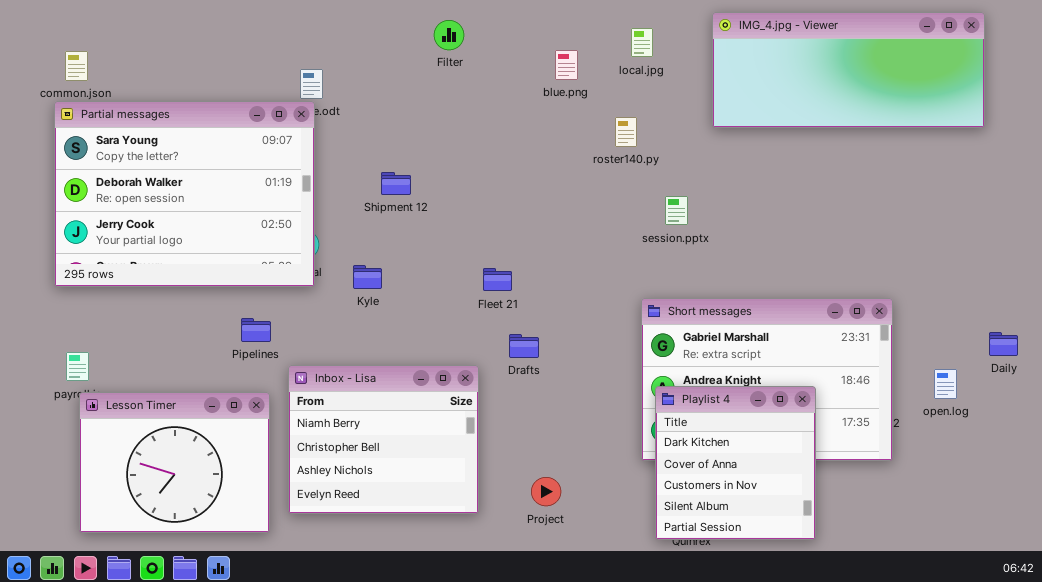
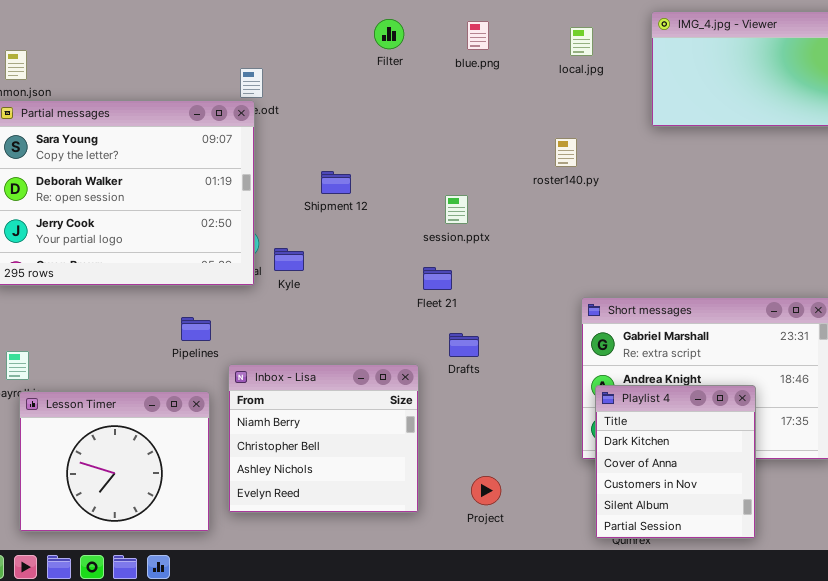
blue.png: [555,50,578,80] -> [467,21,489,50], moved
roster140.py: [615,117,637,147] -> [555,138,577,167], moved
session.pptx: [665,196,688,225] -> [445,195,468,224], moved
Kyle: [353,265,382,289] -> [274,248,304,271], moved

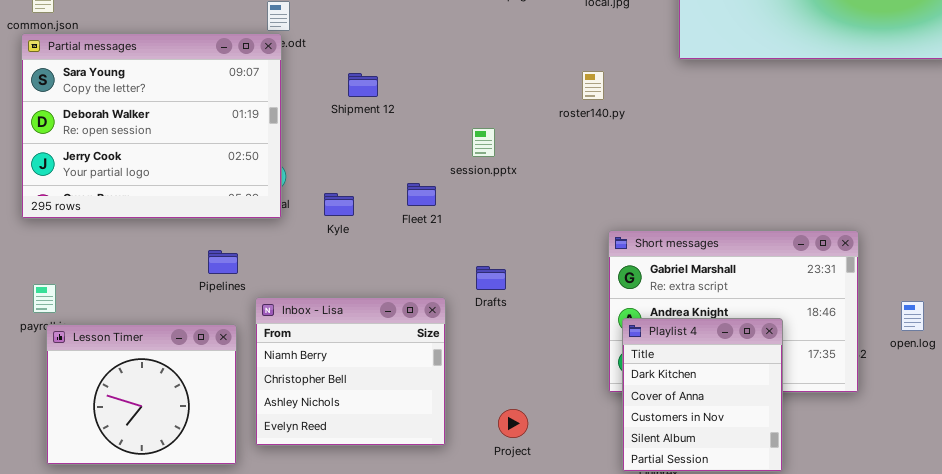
Shipment 12: [321,171,351,194] -> [348,73,378,97], moved
Kyle: [274,248,304,271] -> [324,193,354,216], moved
Fleet 21: [423,267,452,290] -> [407,183,436,206], moved

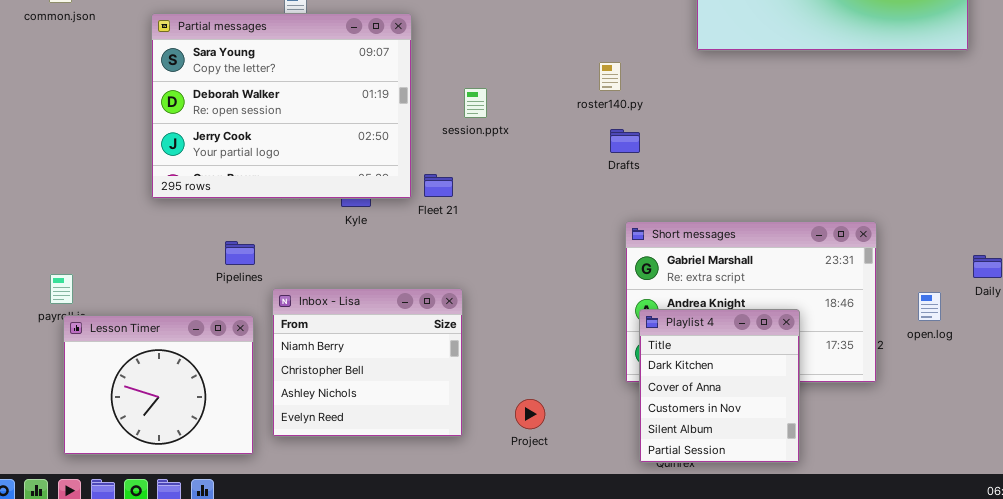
Partial messages: [21,33,282,219] -> [151,13,412,199], moved
session.pptx: [472,128,495,157] -> [464,88,487,118], moved
Drafts: [476,266,506,290] -> [610,129,640,153], moved

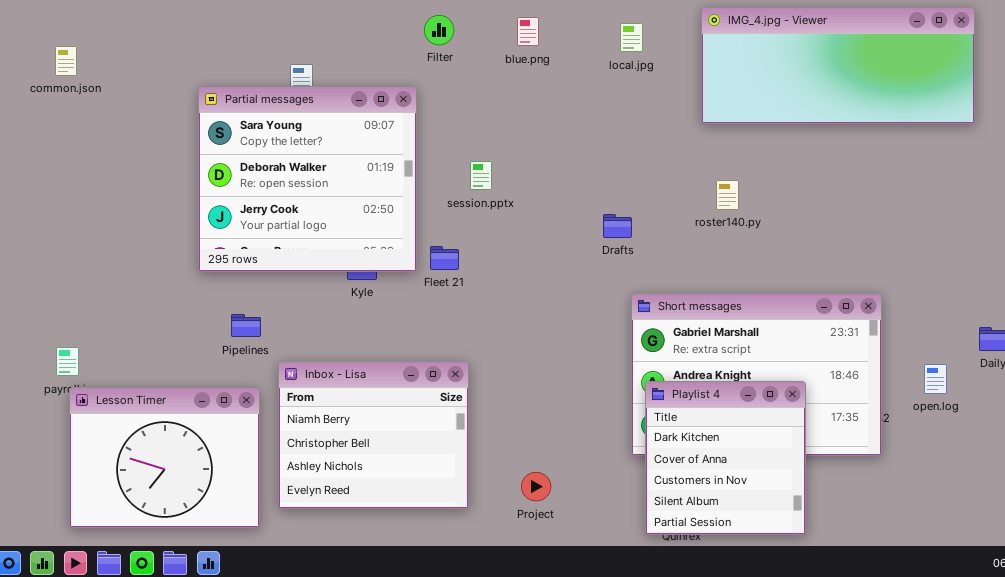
Partial messages: [151,13,412,199] -> [198,86,417,272], resized
roster140.py: [599,62,621,91] -> [716,180,739,210], moved
Drafts: [610,129,640,153] -> [603,214,632,238], moved

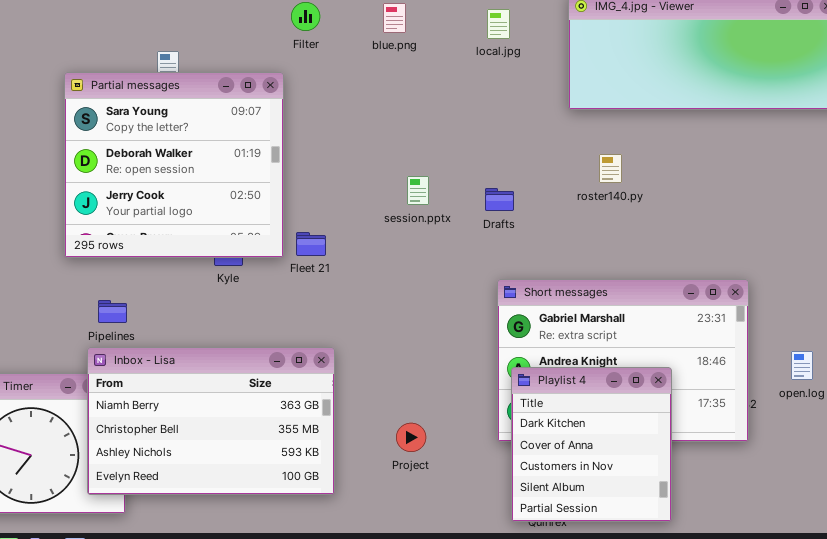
session.pptx: [470,161,492,190] -> [407,176,429,205], moved
roster140.py: [716,180,739,210] -> [599,154,622,183], moved
Drafts: [603,214,632,238] -> [485,188,514,211], moved
Inbox - Lisa: [278,361,469,509] -> [87,347,335,495], resized
Project: [521,472,551,501] -> [396,423,426,452], moved

